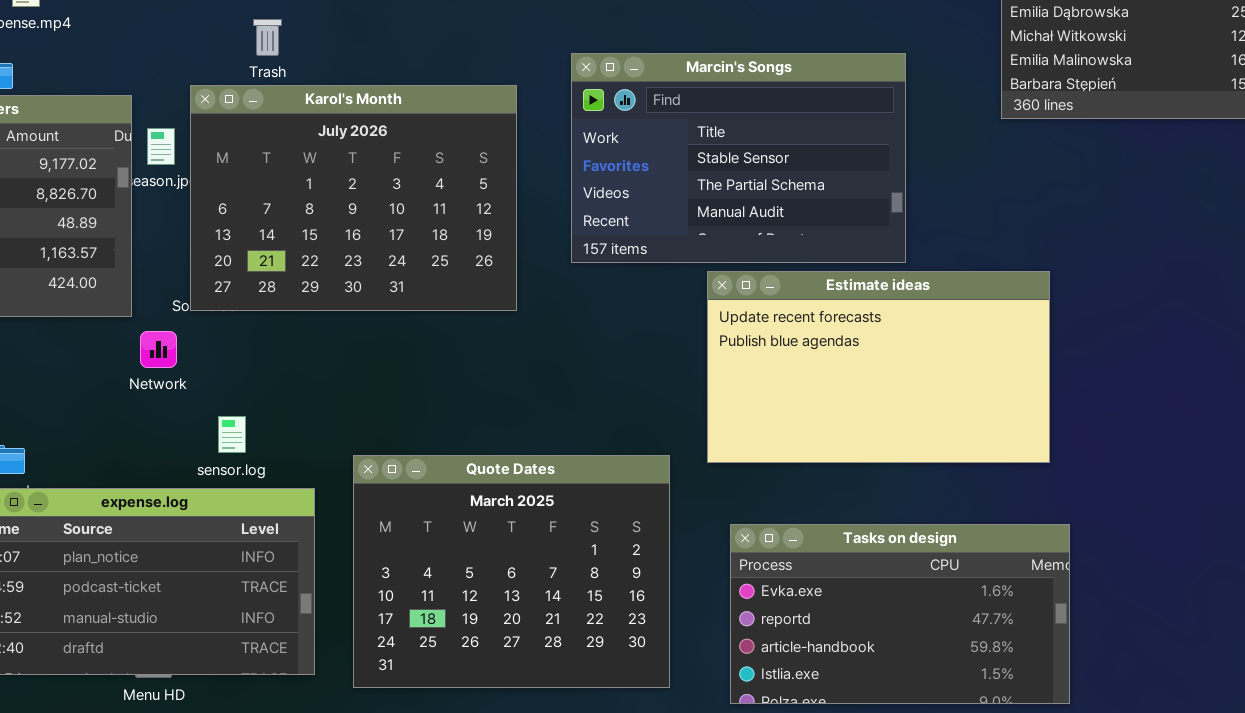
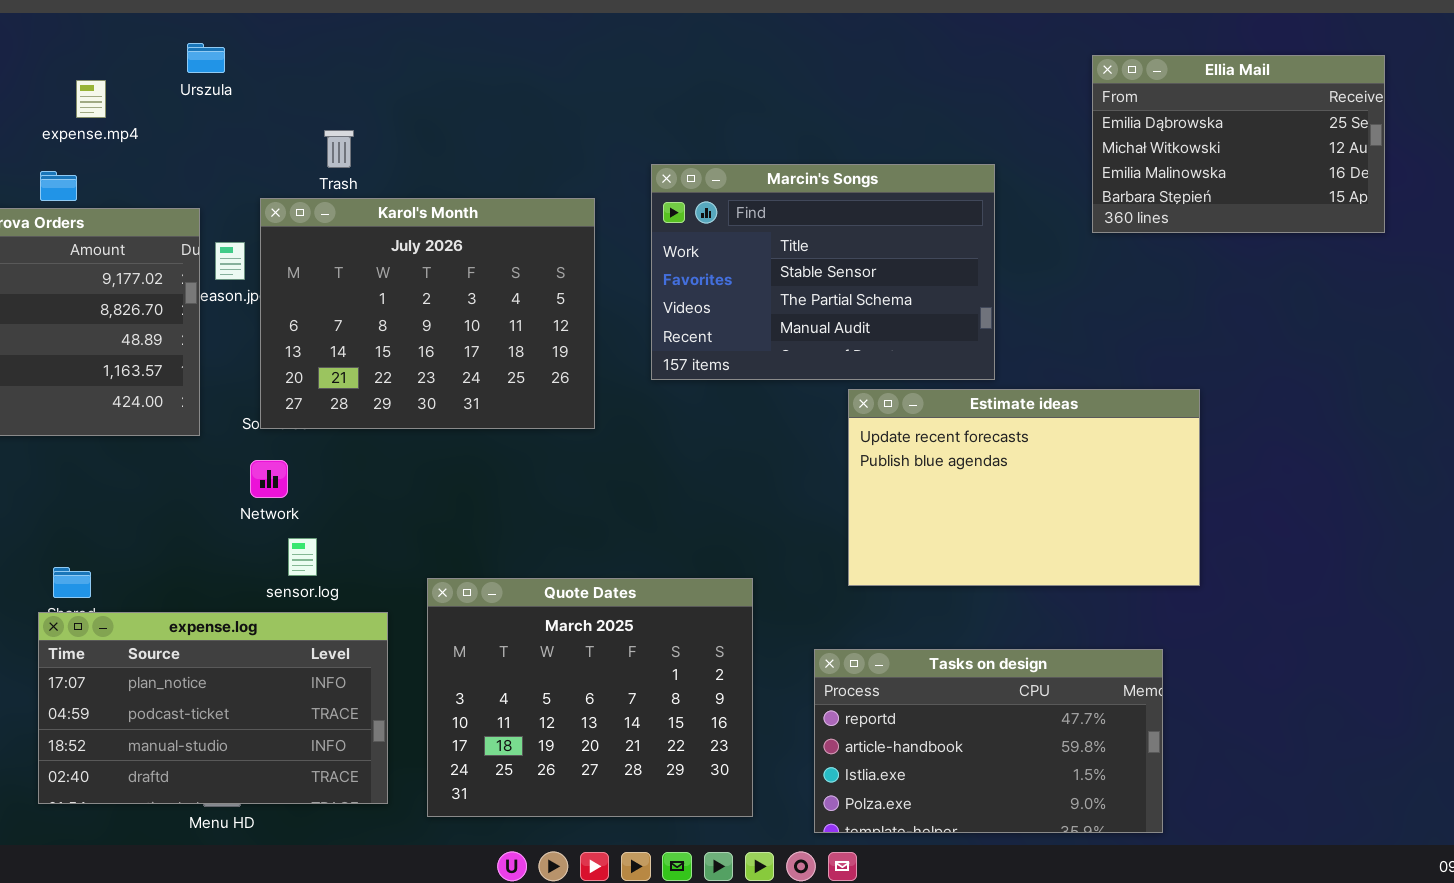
Estimate ideas: [707,271,1050,463] -> [848,389,1200,586], moved
Network: [140,331,177,368] -> [250,460,288,498], moved
Tasks on design: [730,524,1070,704] -> [814,649,1163,833], scrolled down 1 row

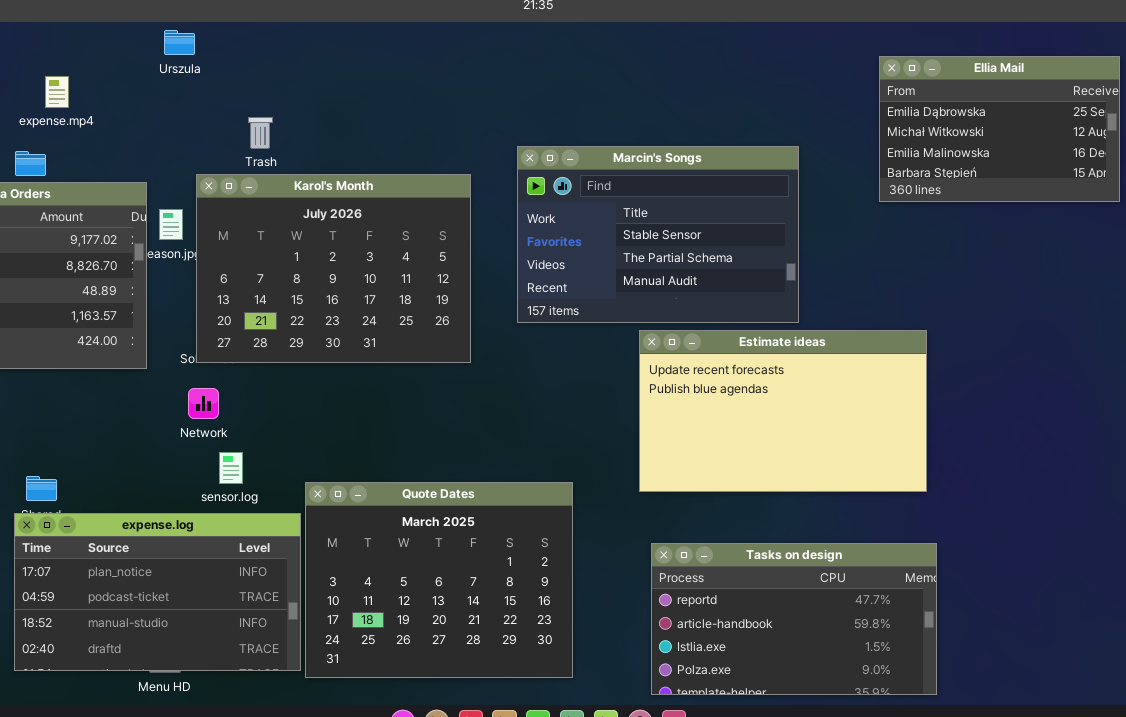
Urszula: [187,43,225,73] -> [164,30,195,55], moved
Estimate ideas: [848,389,1200,586] -> [639,330,927,492], moved
Quote Dates: [427,578,753,817] -> [305,482,573,678], moved

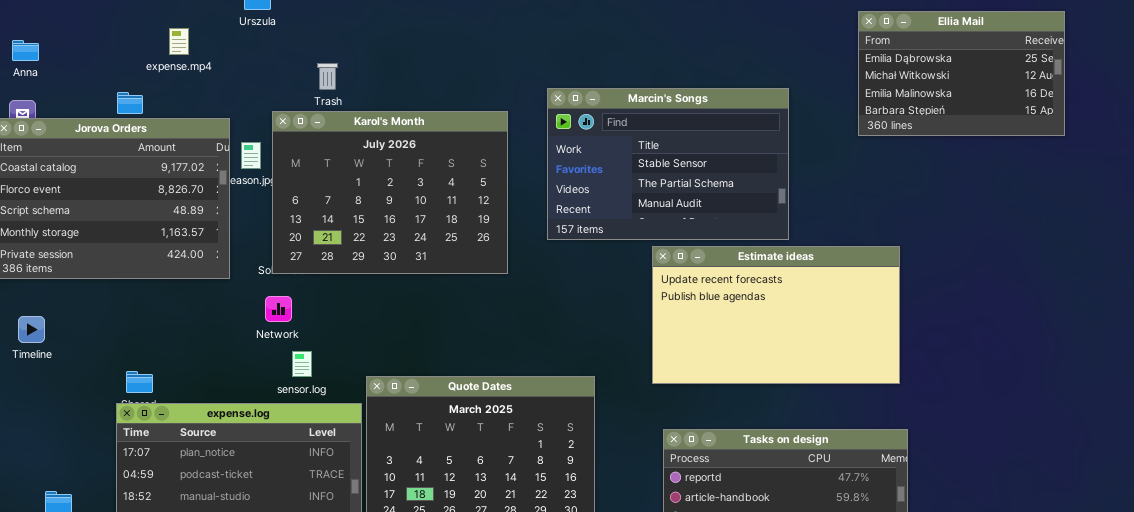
expense.mp4: [45,76,69,108] -> [169,28,189,55], moved

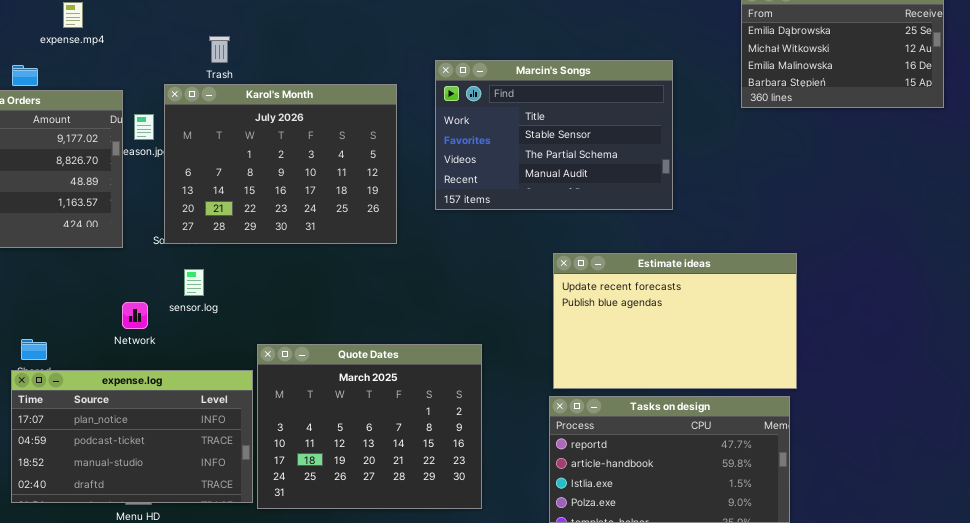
Estimate ideas: [652,246,900,384] -> [553,253,797,389], moved
Network: [265,296,292,322] -> [122,302,148,329], moved
sensor.log: [292,351,312,377] -> [184,269,204,296], moved

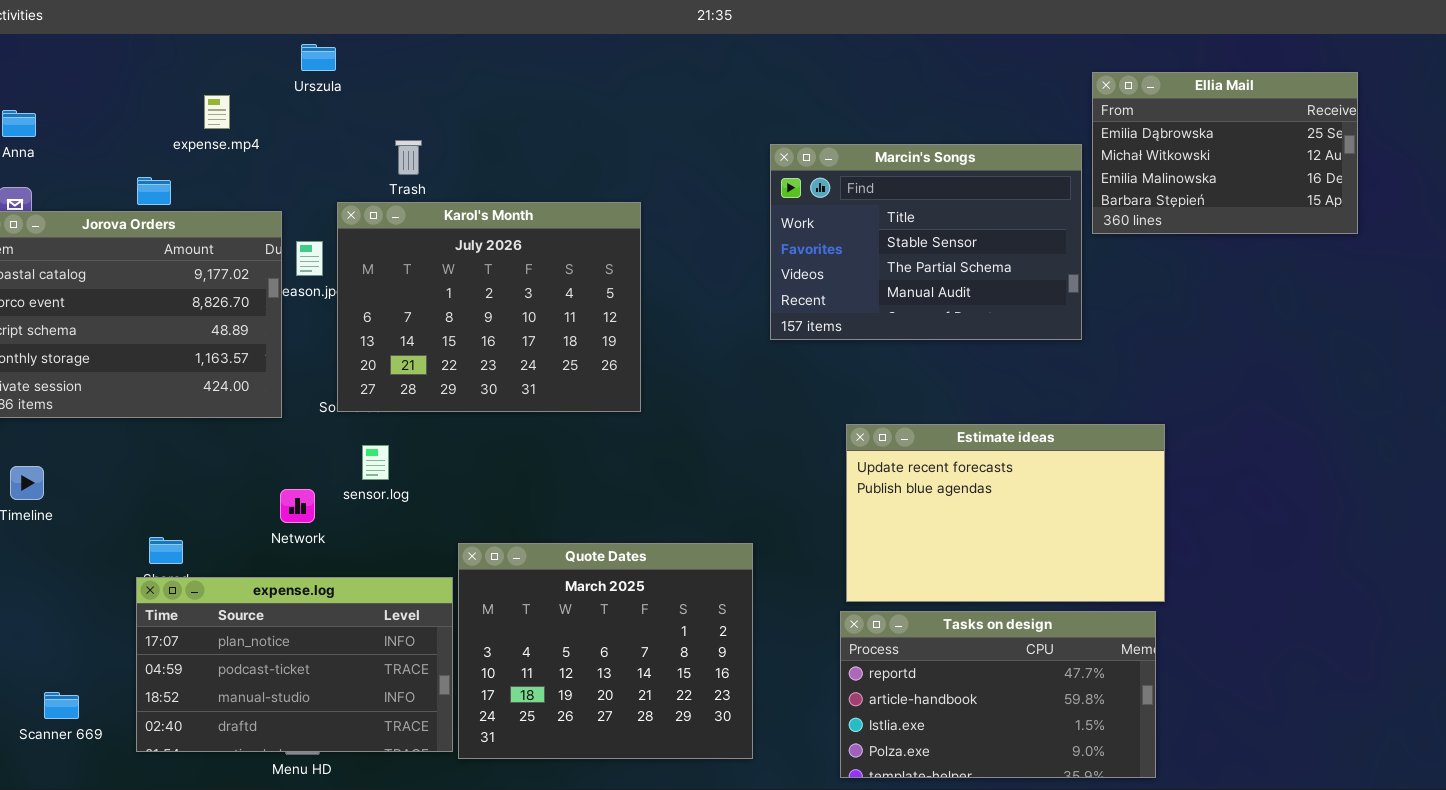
Marcin's Songs: [435,60,673,210] -> [770,144,1082,340], moved

